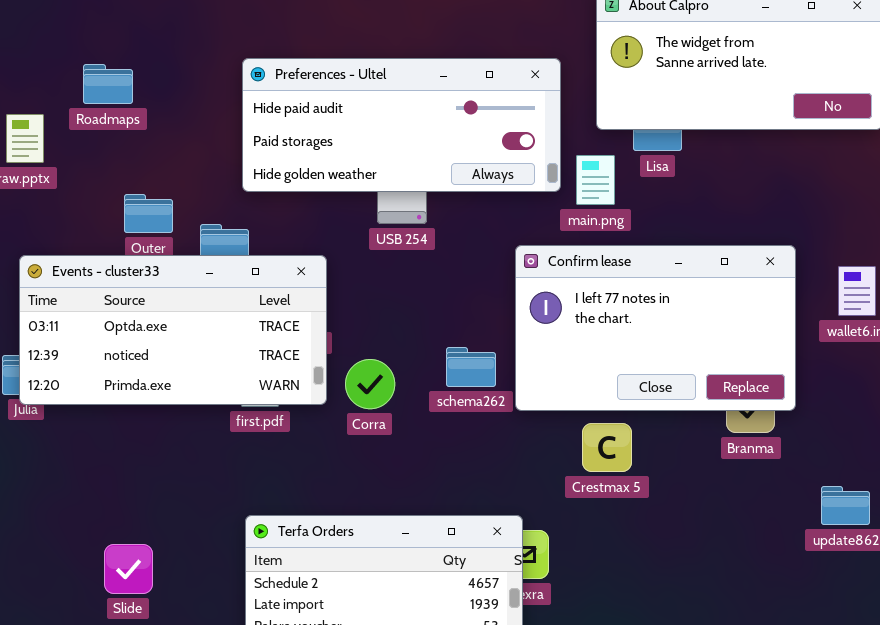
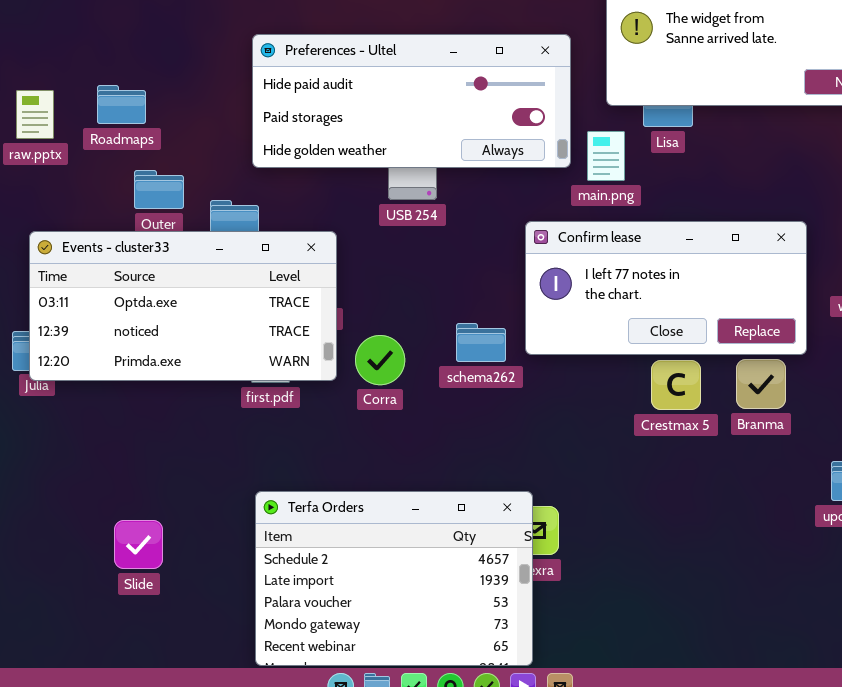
Roadmaps: [83,64,133,104] -> [97,85,146,124], moved
Confirm lease: [515,245,796,411] -> [525,221,807,355], resized
Crestmax 5: [582,423,632,472] -> [651,360,701,410], moved

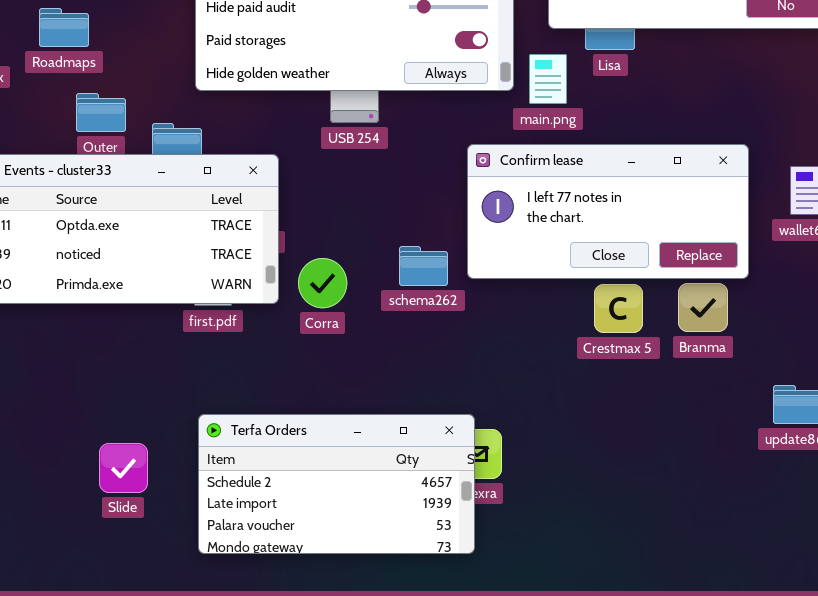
Terfa Orders: [255,491,533,666] -> [198,414,475,554], resized
Slide: [114,520,163,569] -> [99,443,148,493], moved

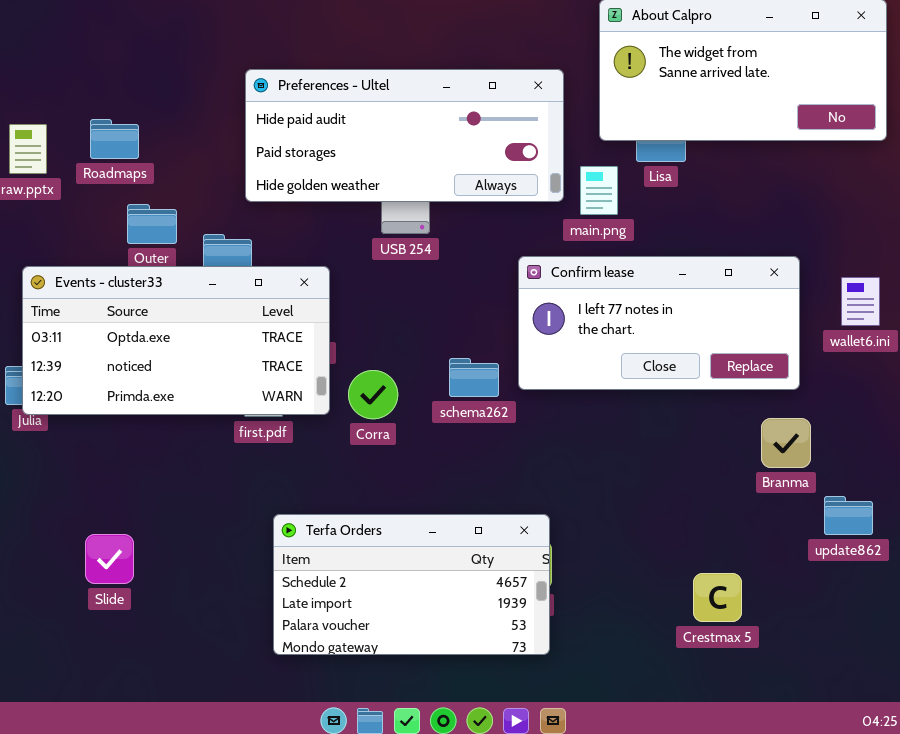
Branma: [678,283,728,332] -> [761,418,811,468], moved
Crestmax 5: [594,284,643,333] -> [693,573,742,622], moved
Terfa Orders: [198,414,475,554] -> [273,514,550,655], moved
Slide: [99,443,148,493] -> [85,534,134,584], moved

